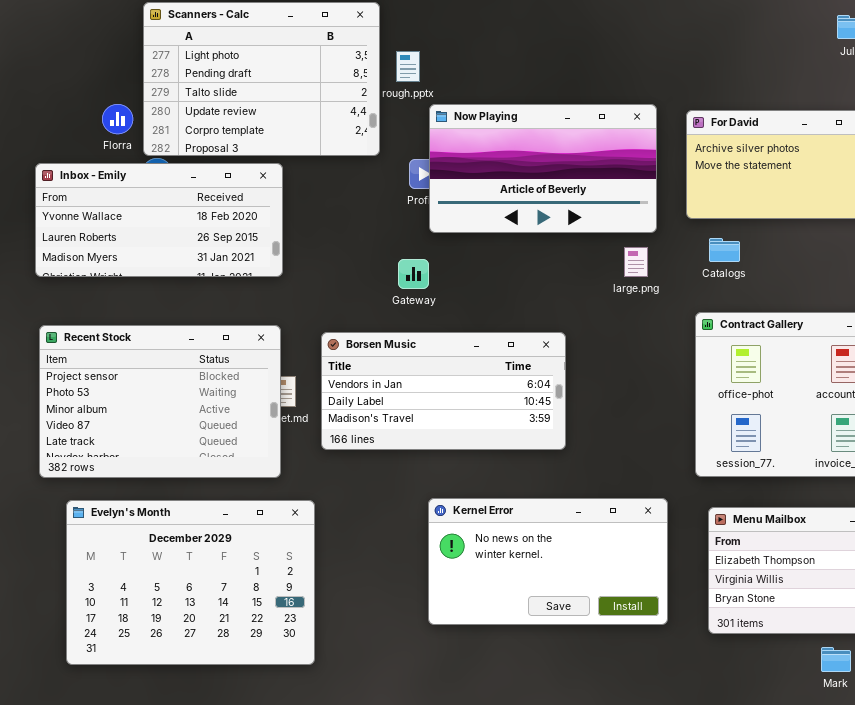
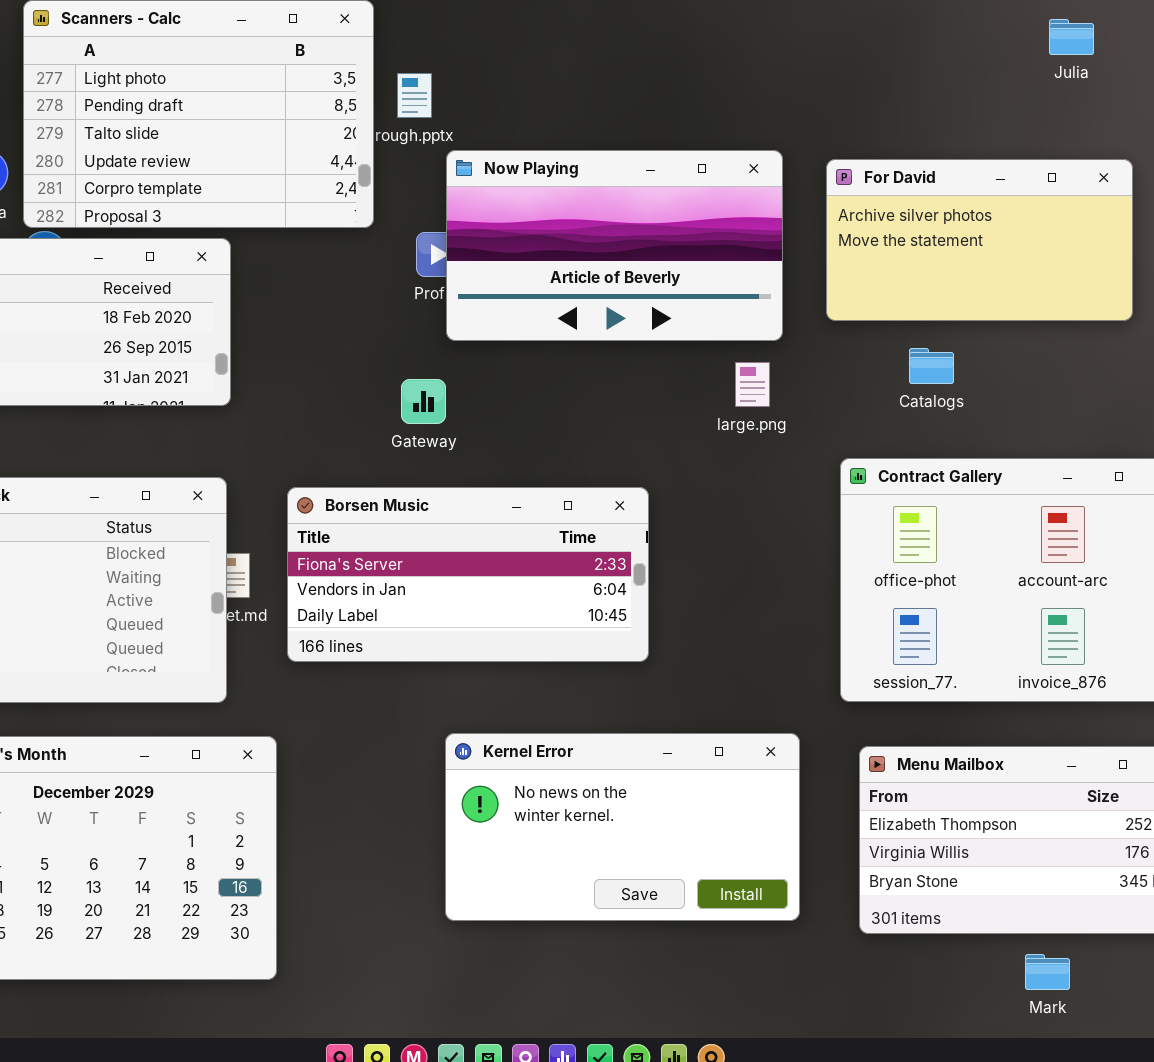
Catalogs: [709,238,740,262] -> [909,348,954,384], moved
Borsen Music: [321,332,566,450] -> [287,487,649,662], scrolled up 1 row

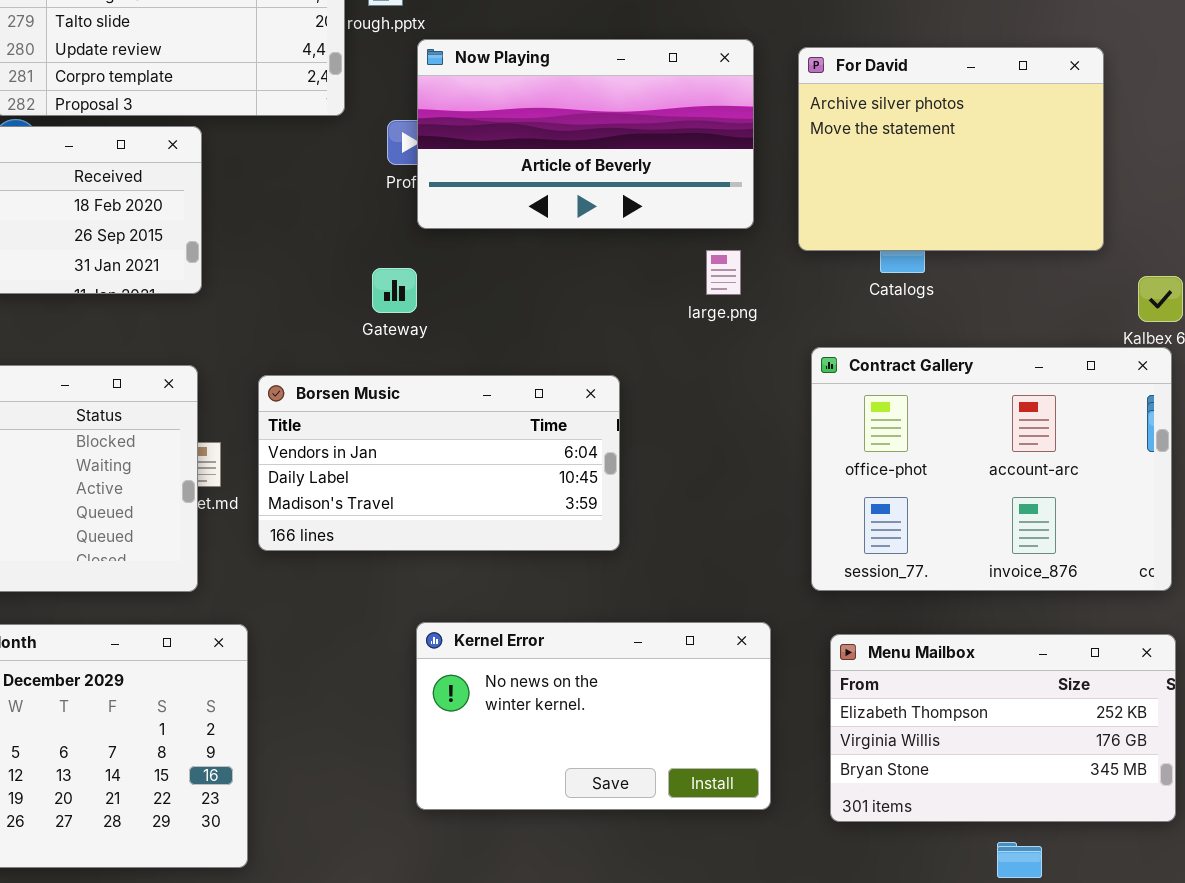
For David: [826,159,1133,321] -> [798,47,1104,251], resized
Borsen Music: [287,487,649,662] -> [258,375,620,551], scrolled down 1 row

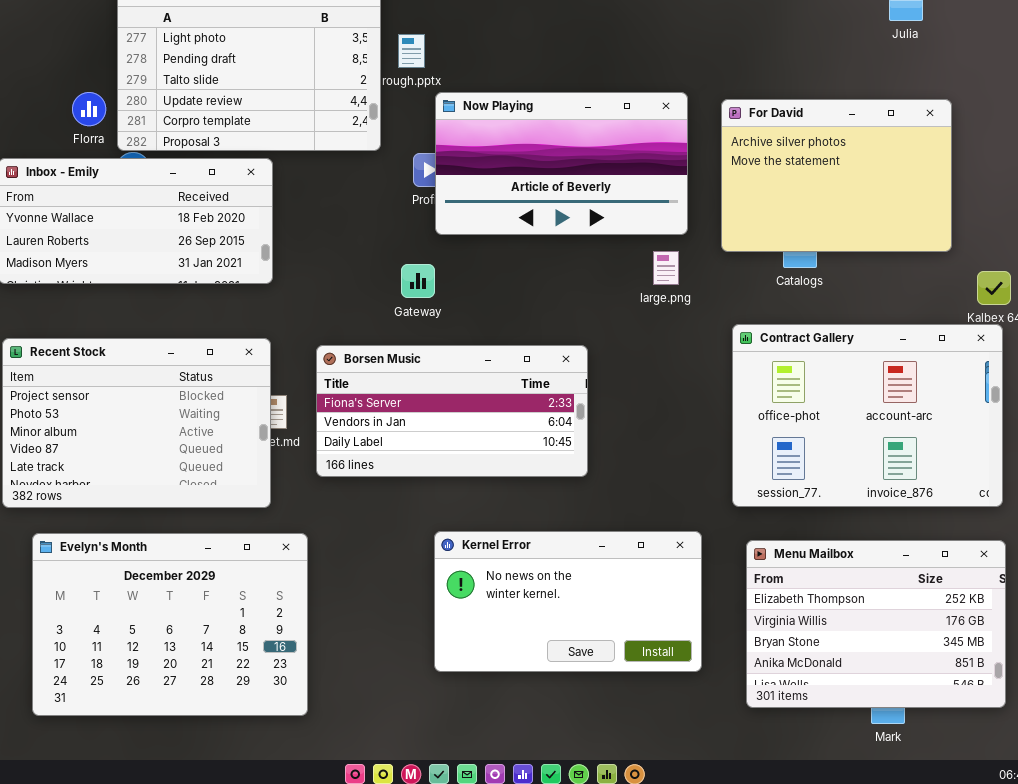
Borsen Music: [258,375,620,551] -> [316,345,588,477], scrolled up 1 row
Menu Mailbox: [830,634,1176,822] -> [746,540,1006,708], resized

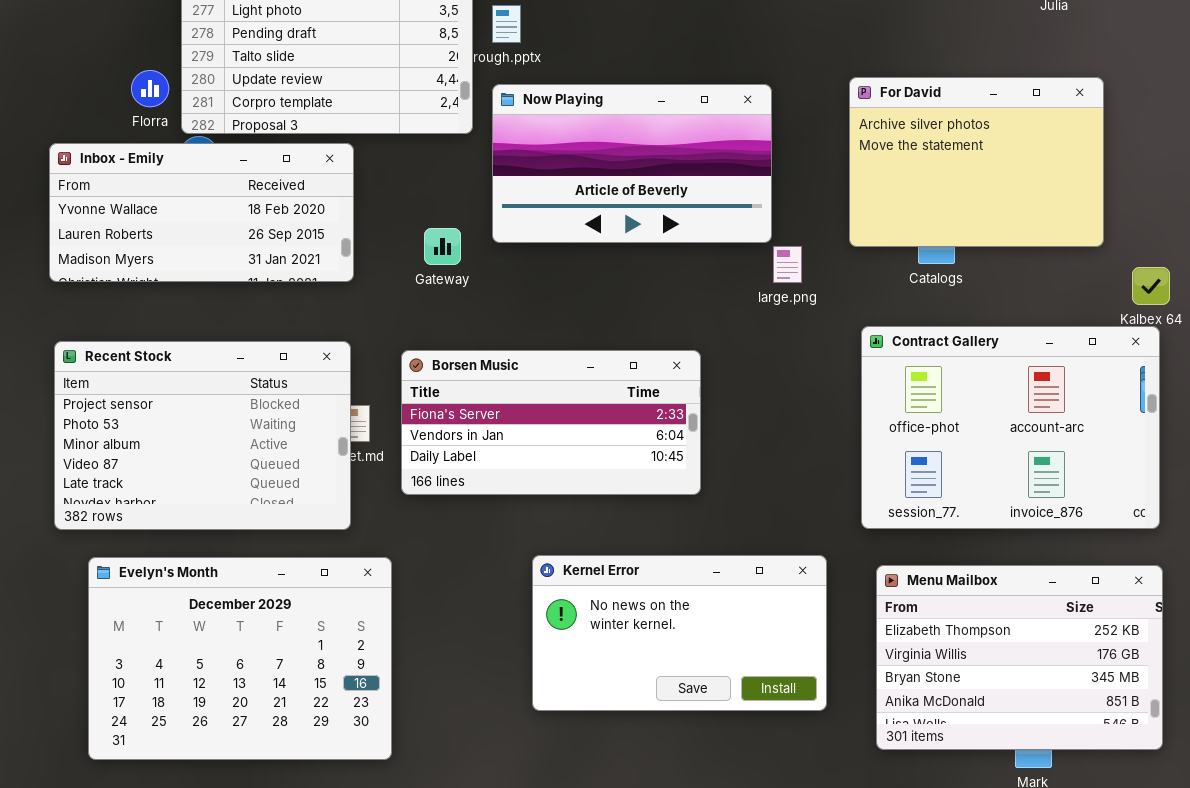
Now Playing: [435,92,688,235] -> [492,84,772,243], moved
Gateway: [401,264,435,298] -> [424,228,461,265], moved

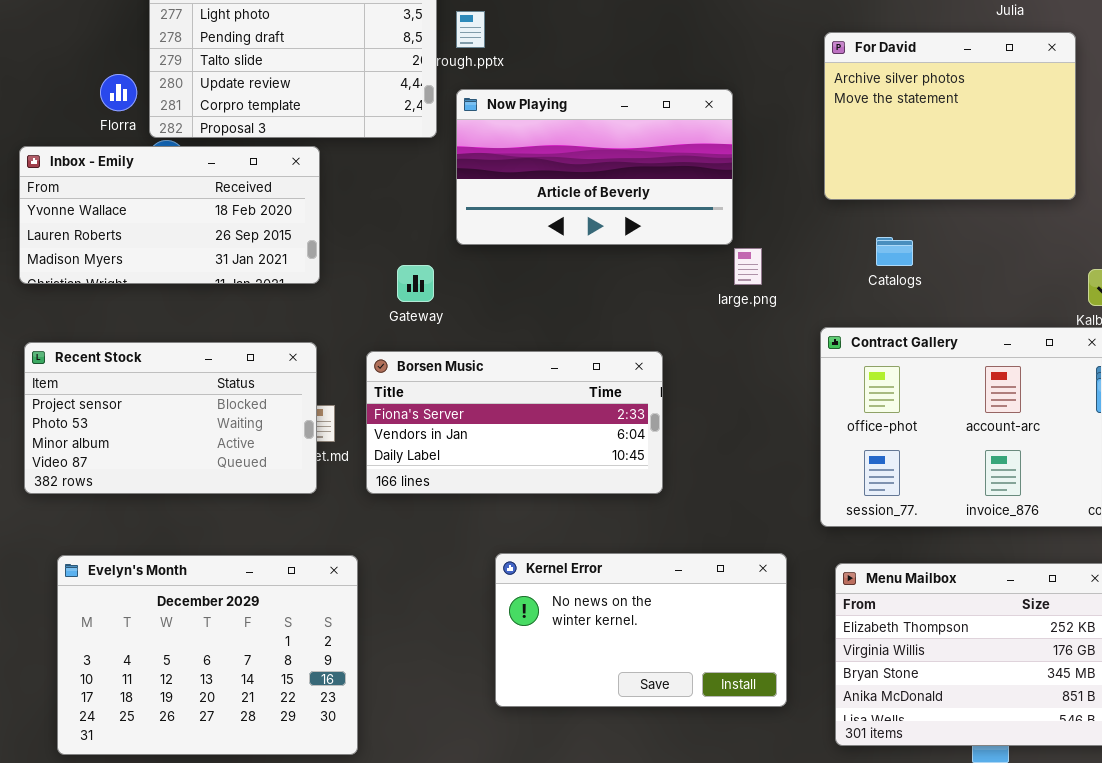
For David: [849,77,1104,247] -> [824,32,1076,200], moved
Gateway: [424,228,461,265] -> [397,265,434,302], moved
Recent Stock: [54,341,351,530] -> [24,342,317,494], resized

